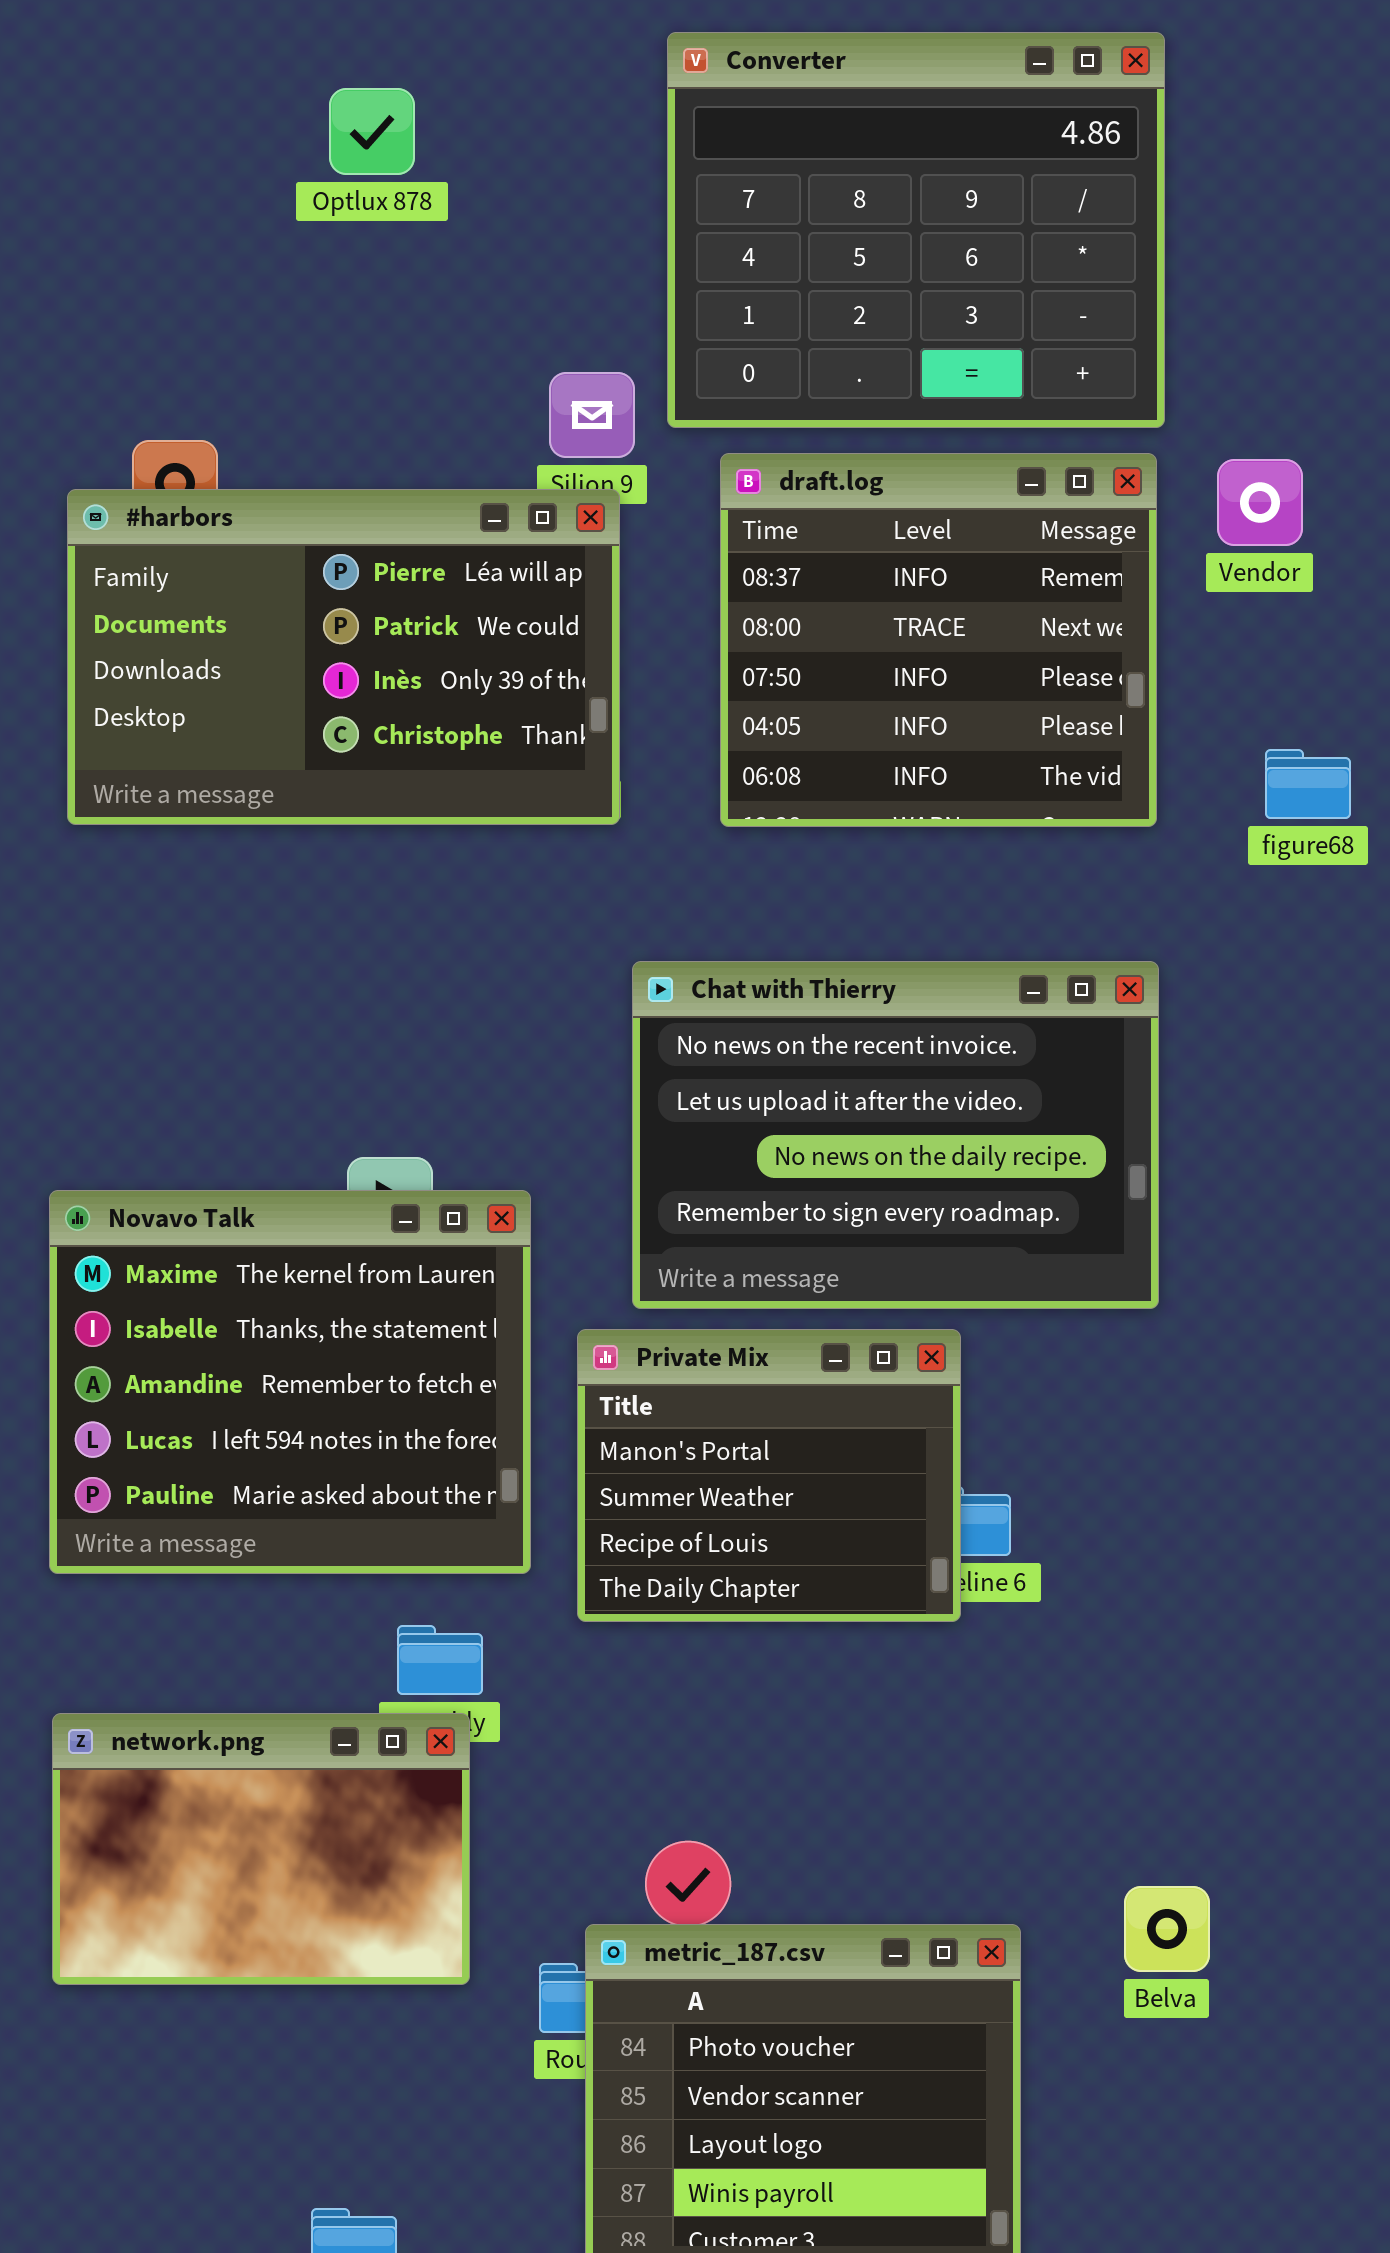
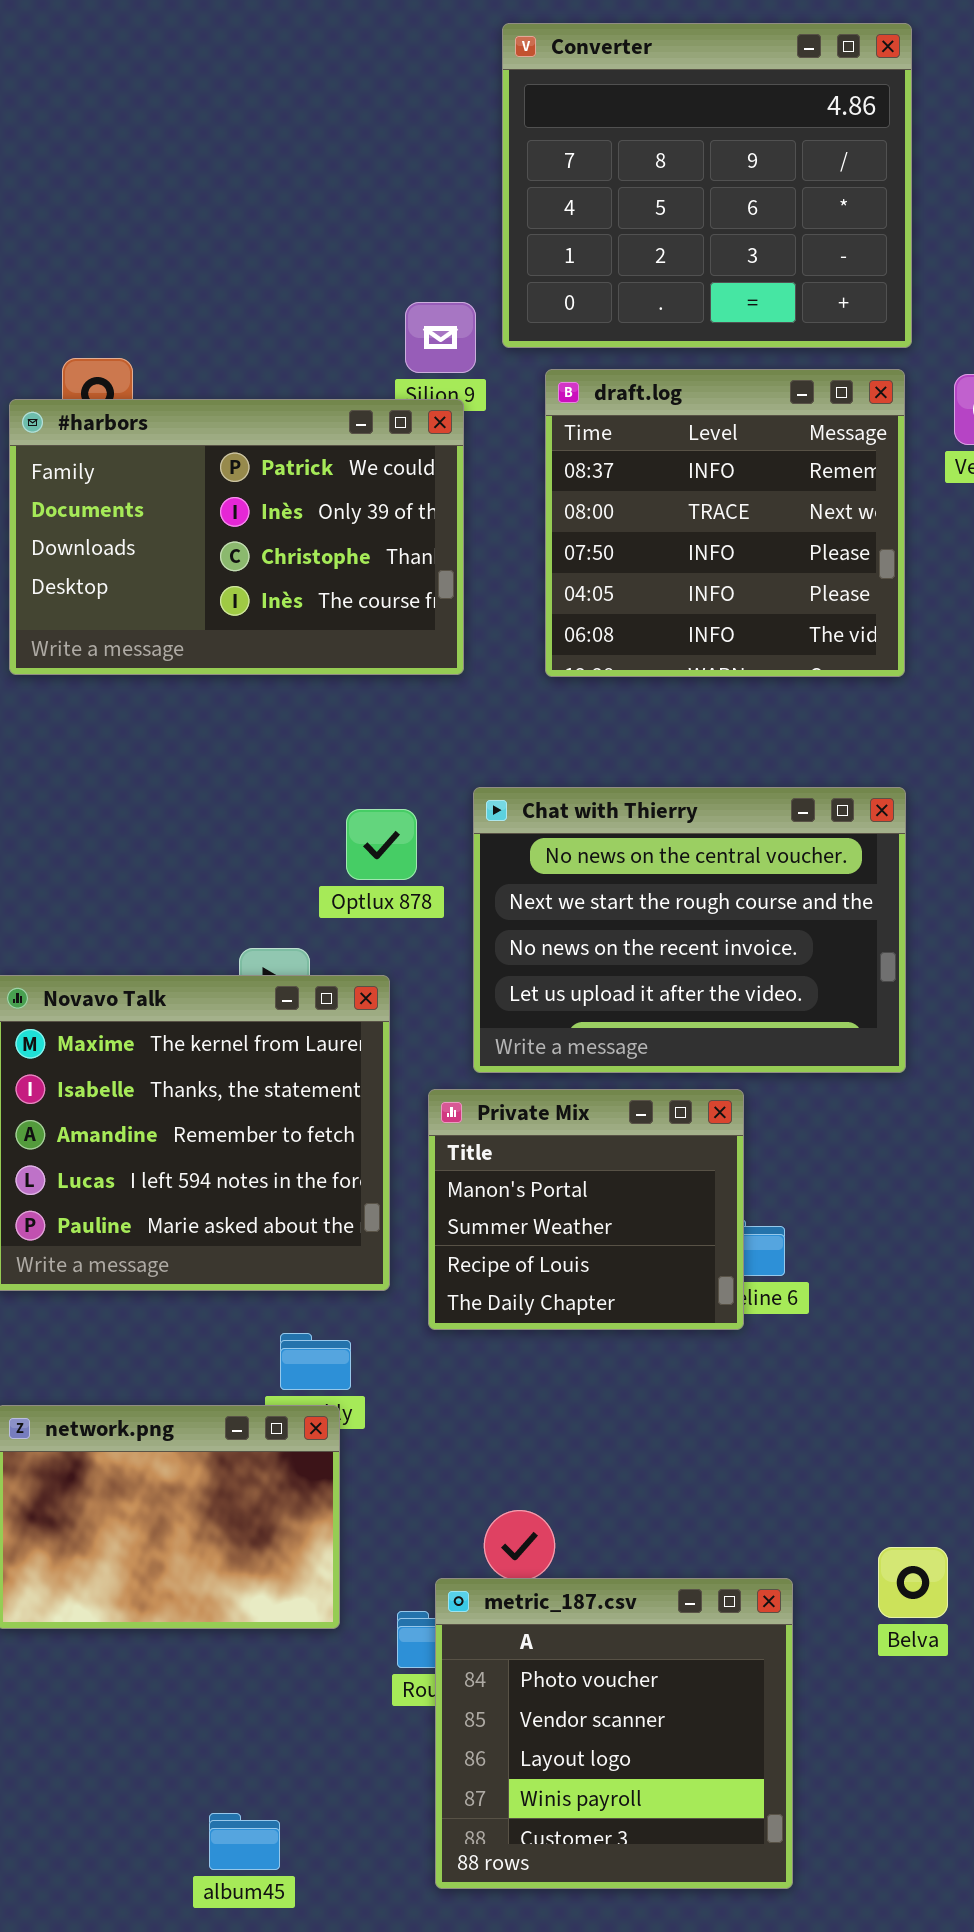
Optlux 878: [329,88,415,175] -> [346,809,417,880], moved
#harbors: [67,489,620,825] -> [9,399,464,675], scrolled down 1 row
Chat with Thierry: [632,961,1159,1309] -> [473,787,906,1073], scrolled up 2 rows

